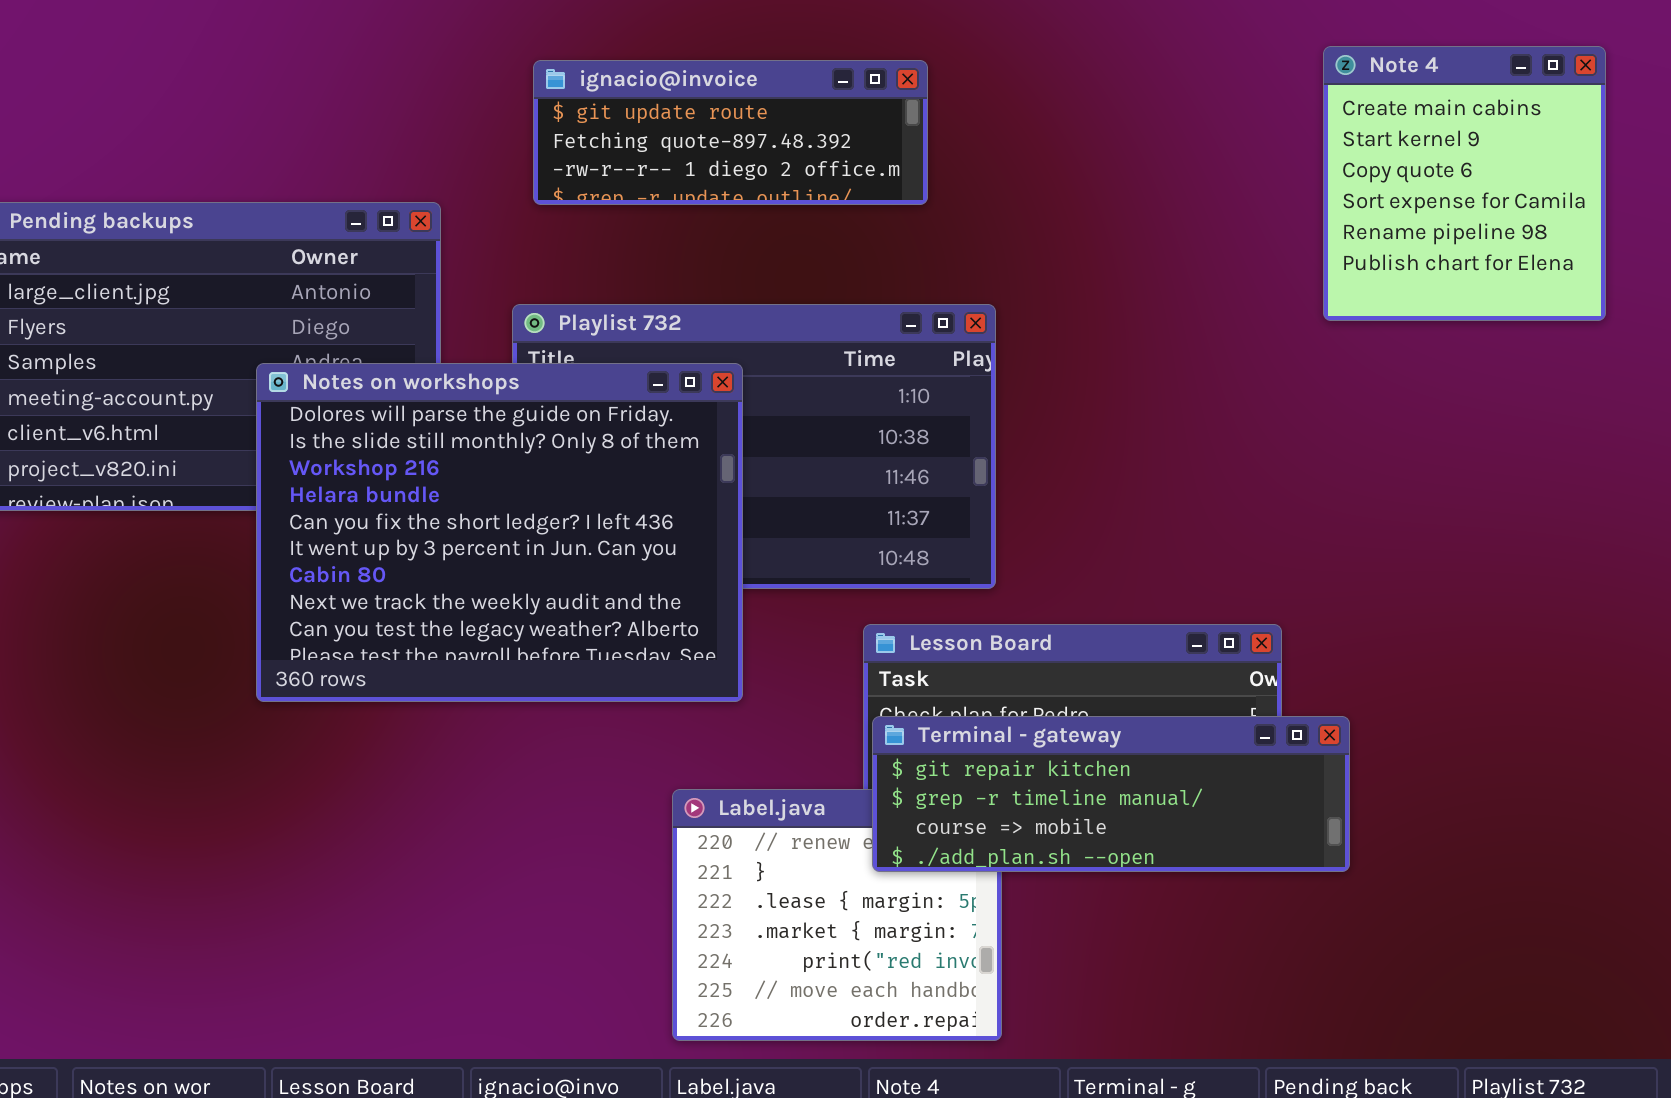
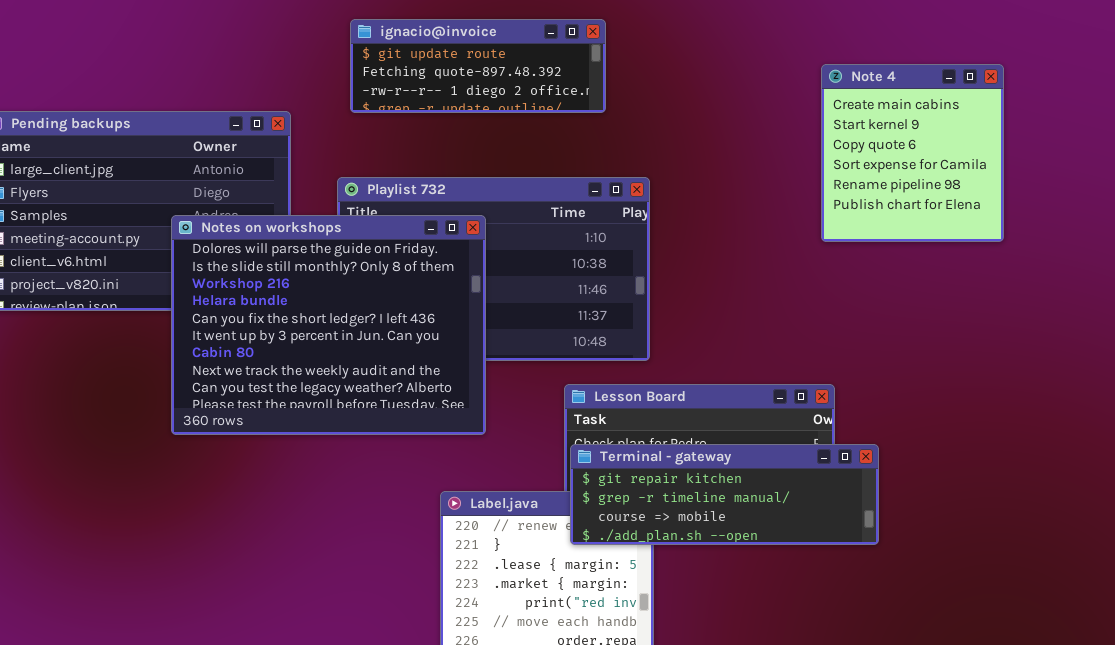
Note 4: [1323,46,1606,321] -> [821,64,1004,242], moved

